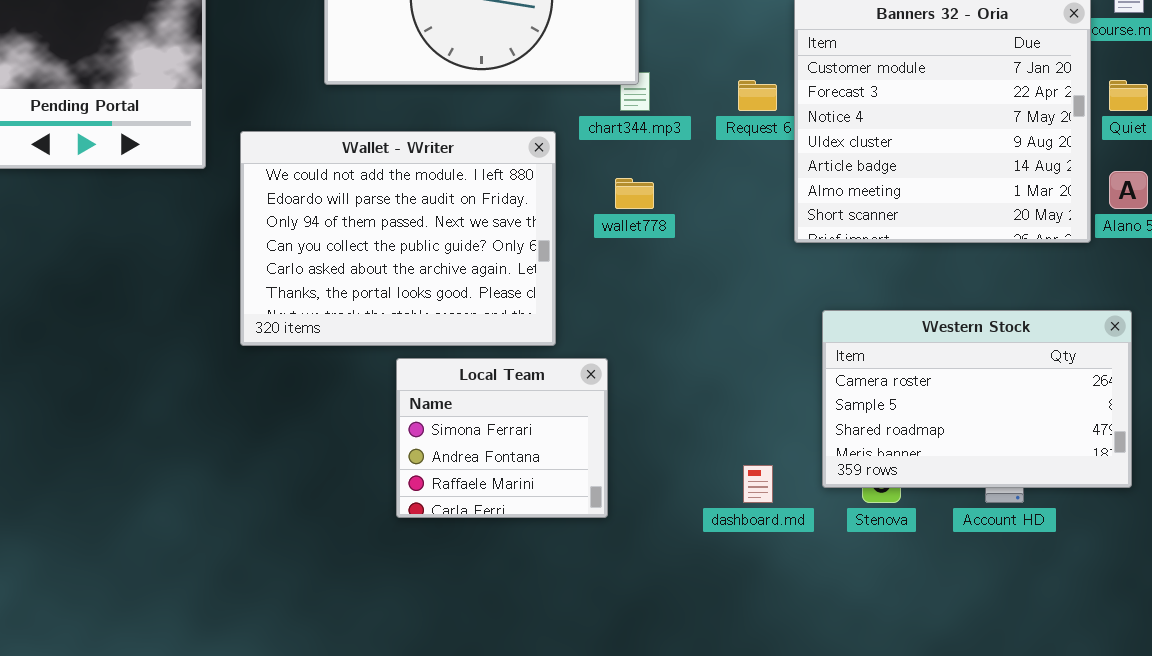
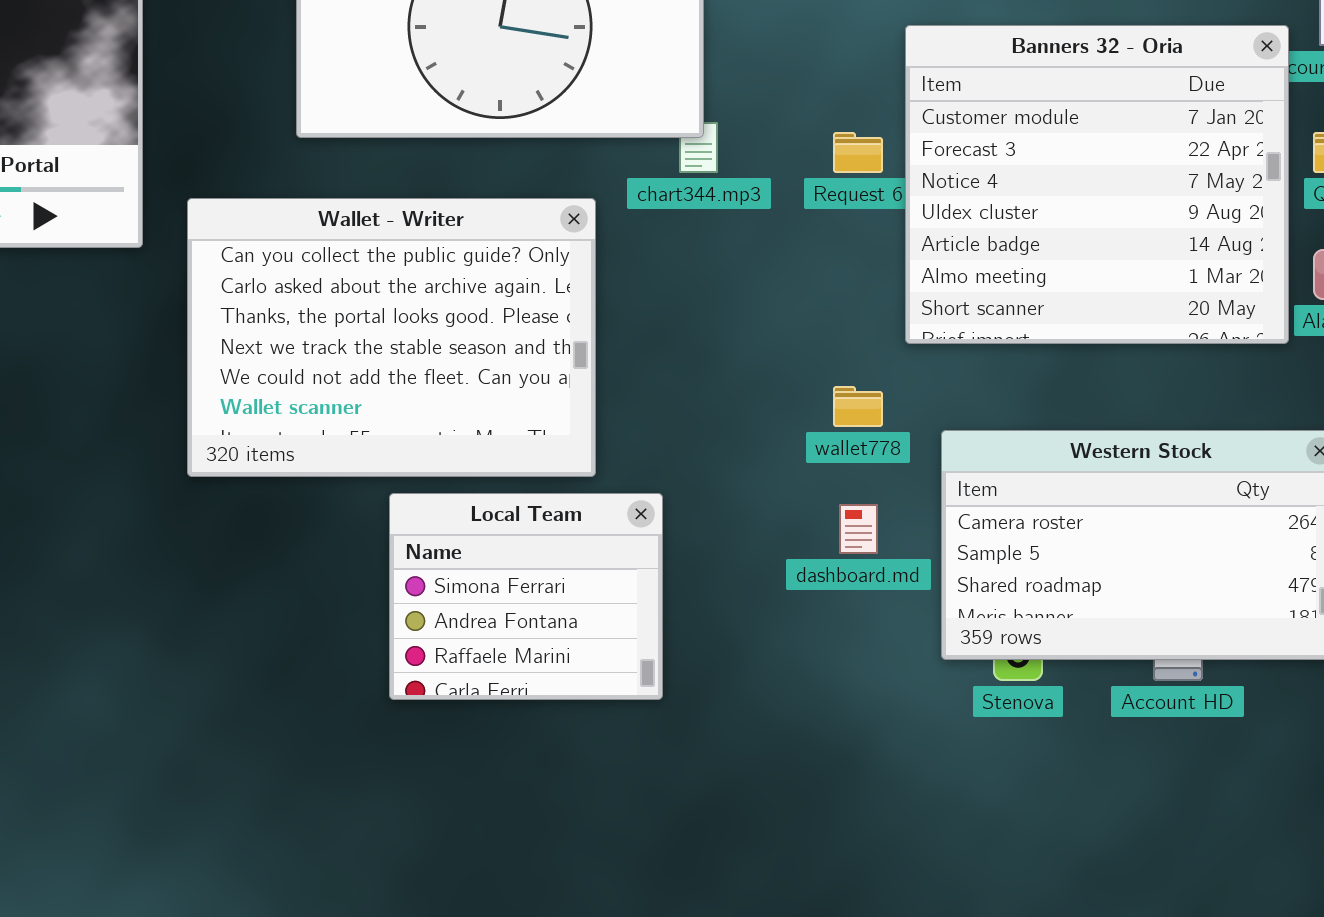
Wallet - Writer: [240,131,556,346] -> [187,198,596,477], scrolled down 3 rows
wallet778: [615,178,654,209] -> [833,386,883,427], moved
dashboard.md: [743,465,773,503] -> [839,504,878,554], moved

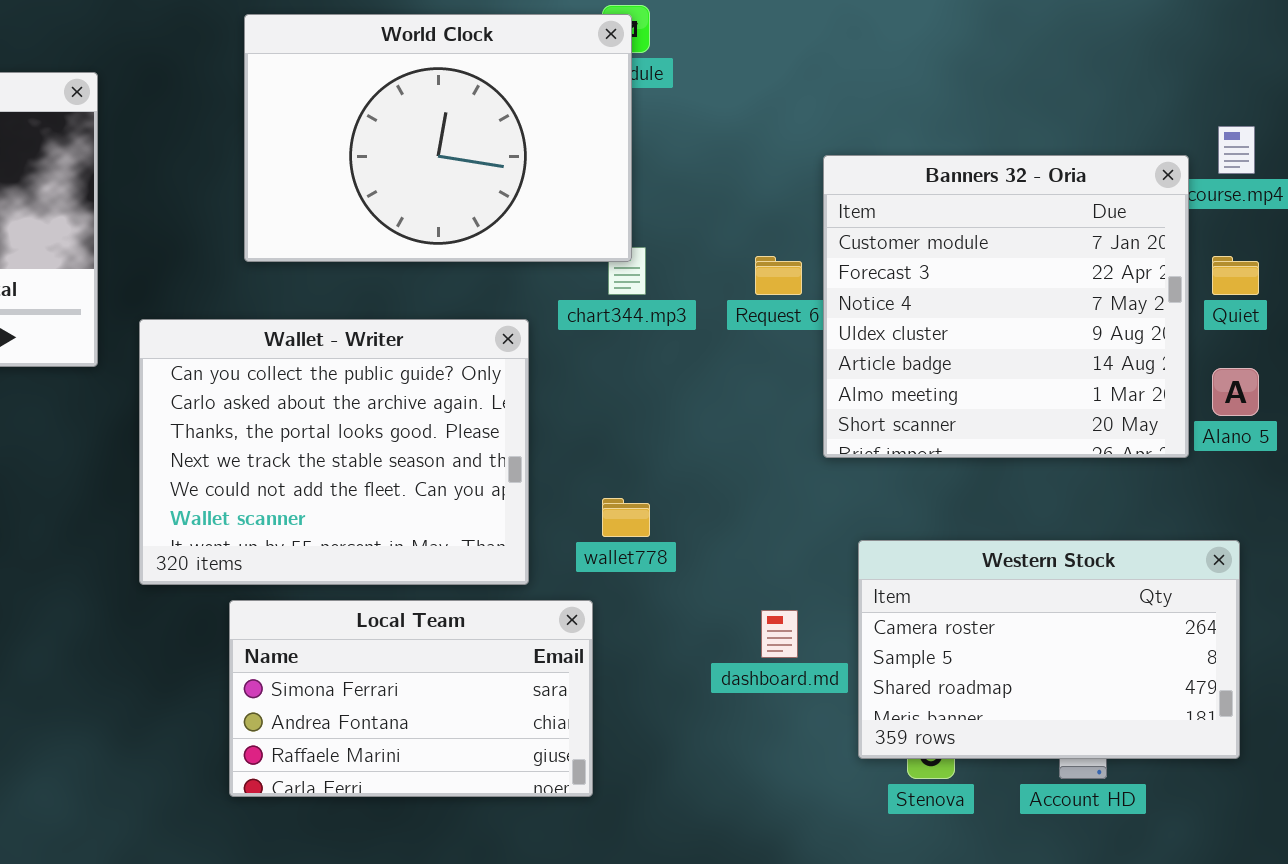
wallet778: [833,386,883,427] -> [602,498,650,537], moved
Local Team: [389,493,663,700] -> [229,600,593,797], resized

